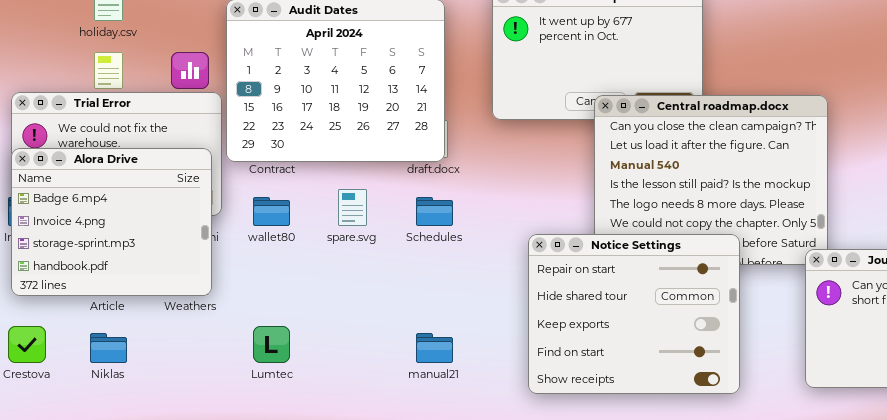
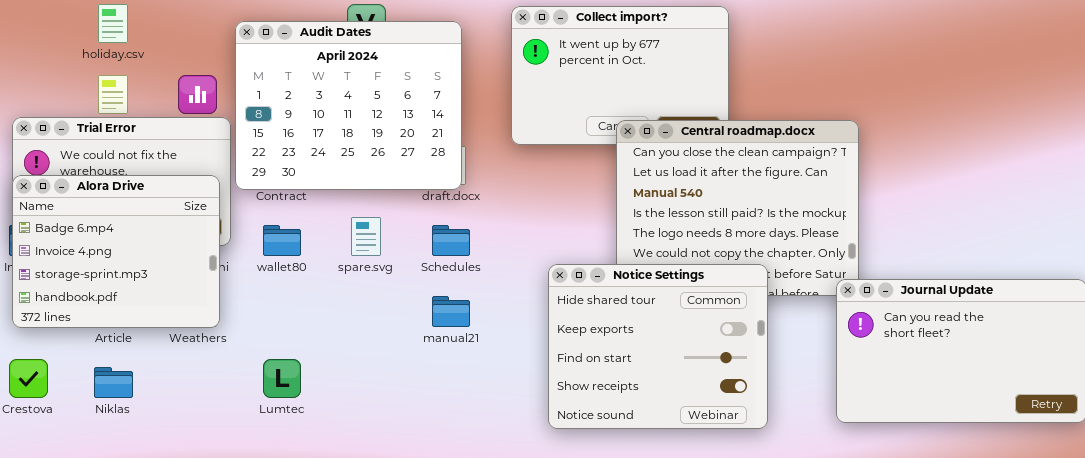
Notice Settings: [528,234,740,394] -> [548,264,768,429], scrolled down 1 row
manual21: [416,333,453,363] -> [432,296,470,327], moved

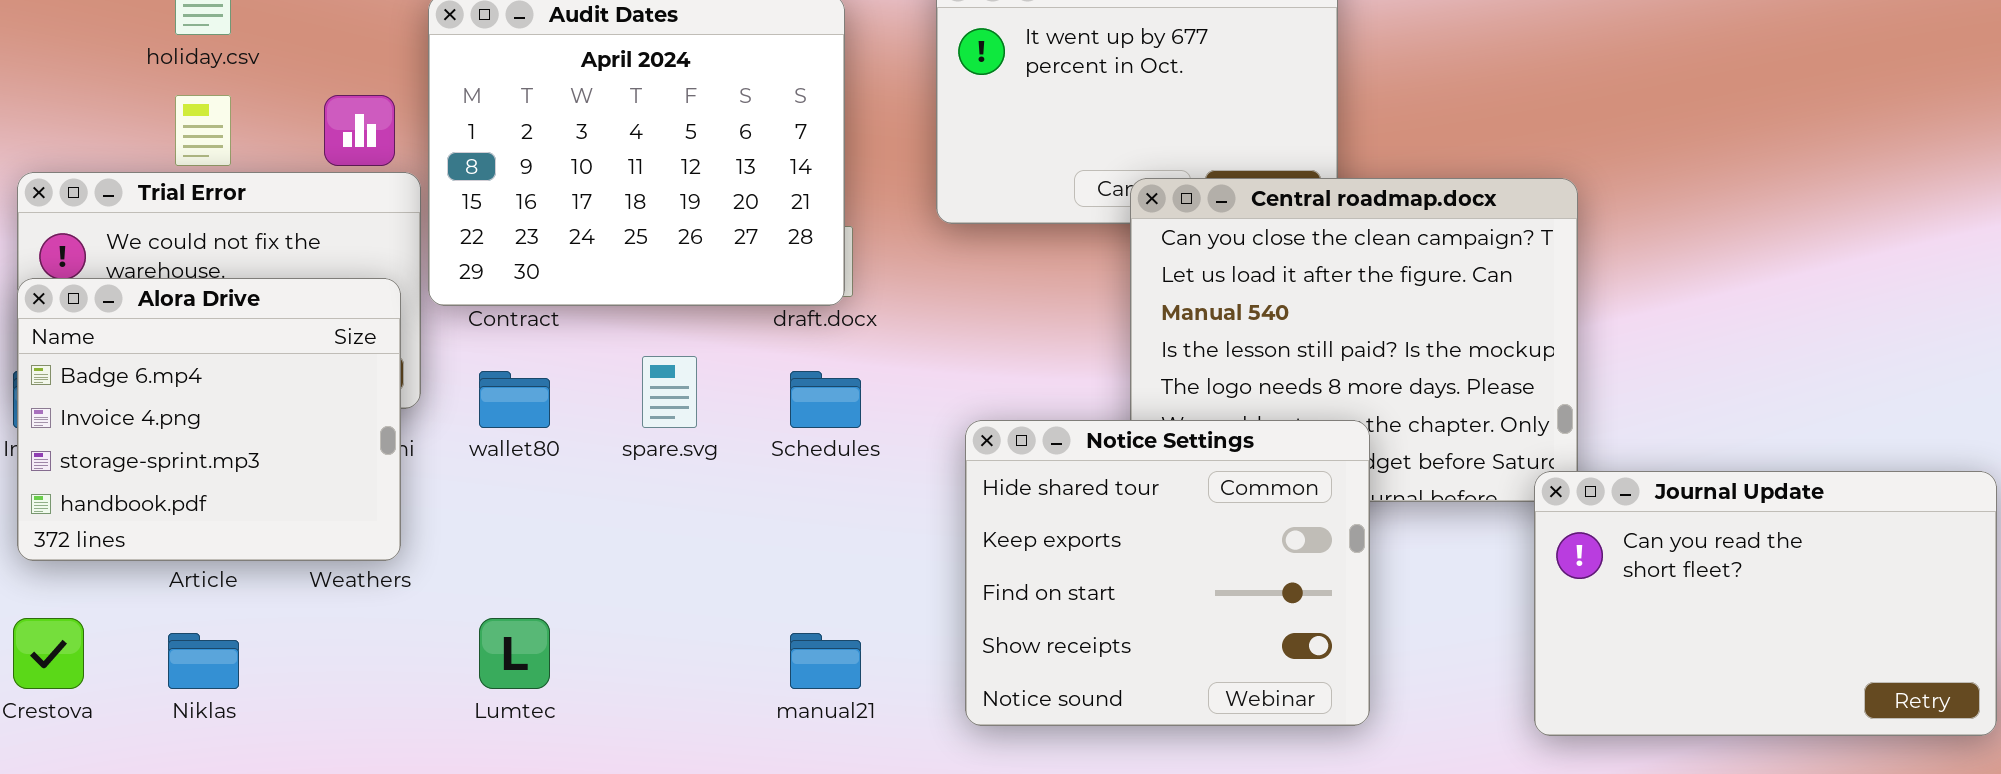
Notice Settings: [548,264,768,429] -> [965,420,1370,726], moved
manual21: [432,296,470,327] -> [790,633,861,689], moved

